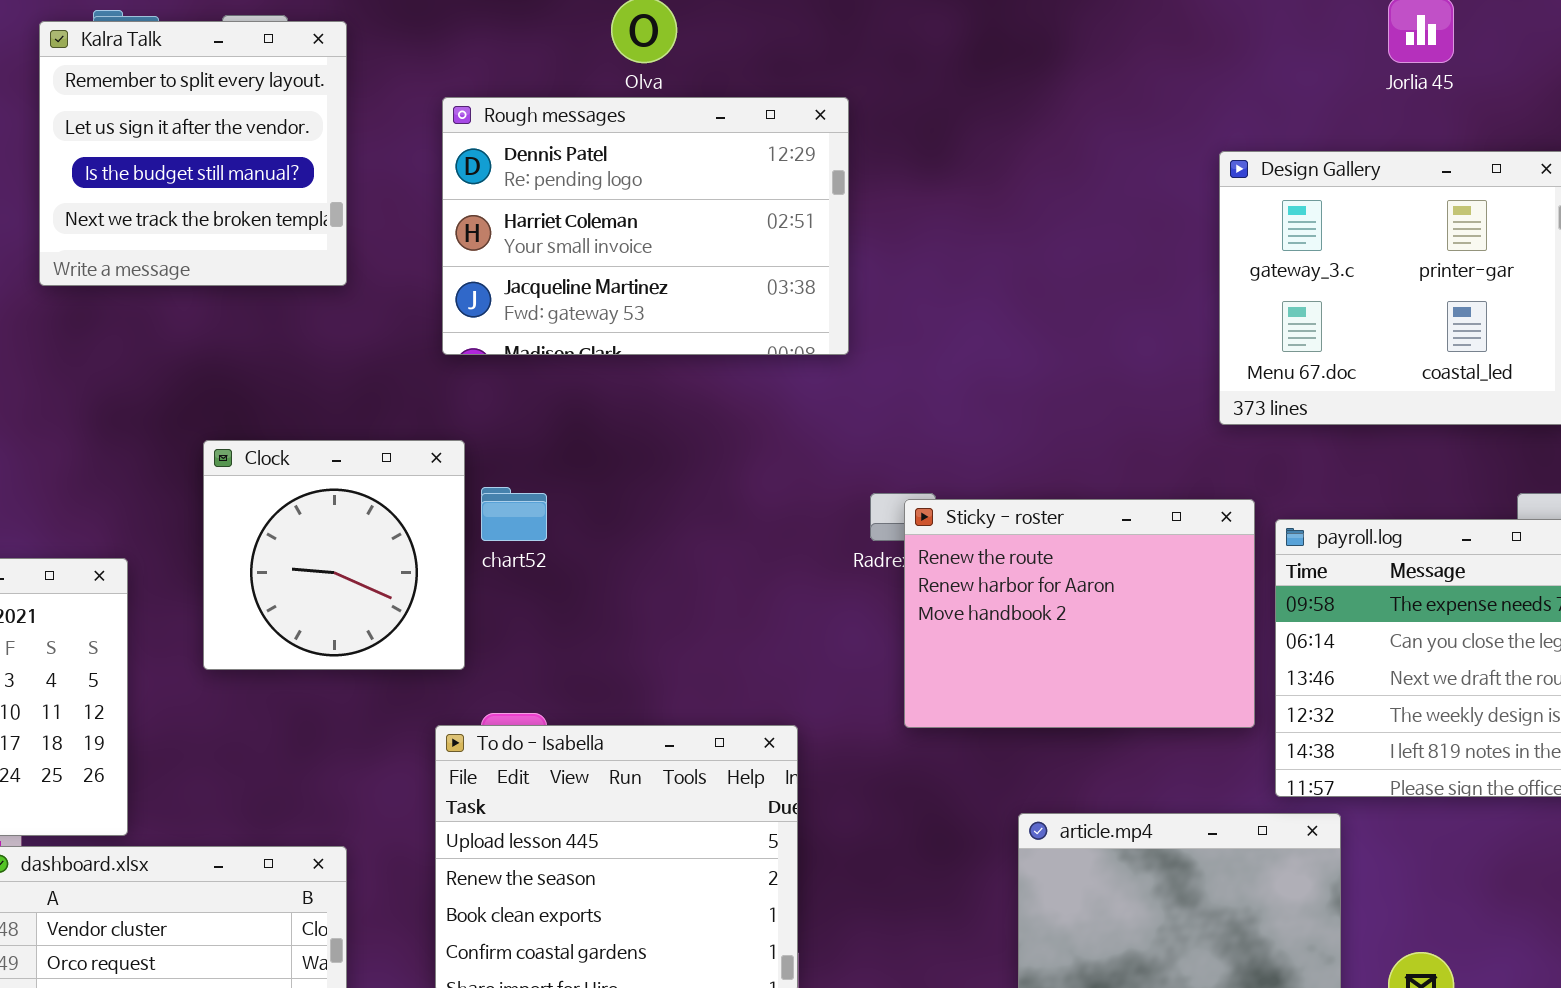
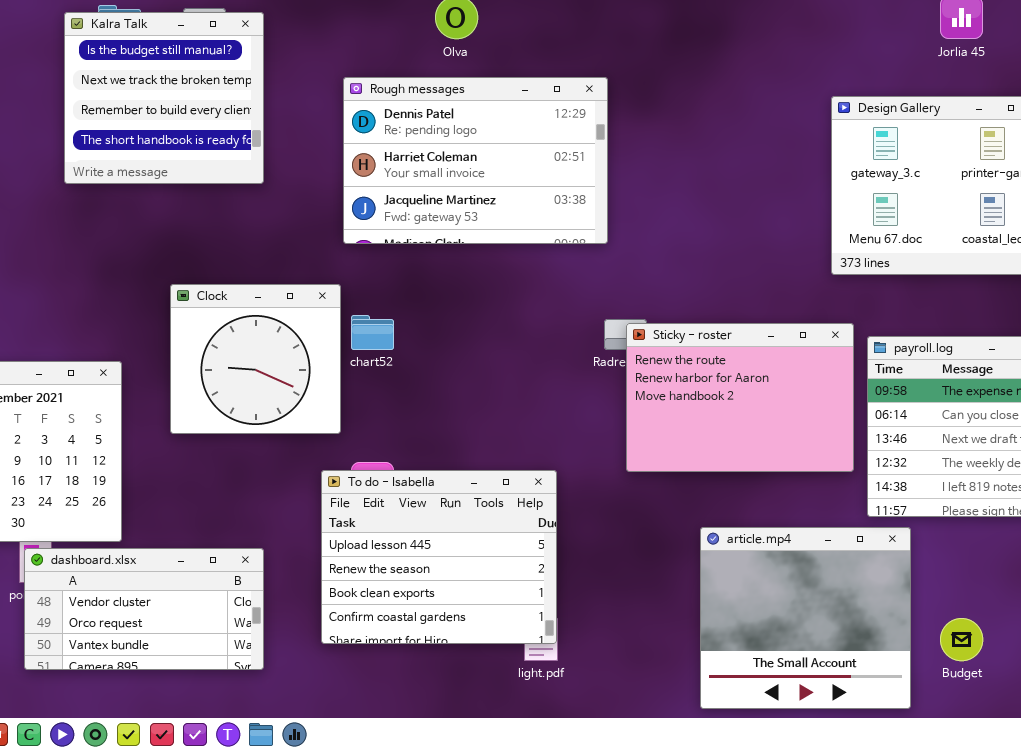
Kalra Talk: [39,21,347,286] -> [64,12,264,184], scrolled down 2 rows
Rough messages: [442,97,849,355] -> [343,77,608,244], moved

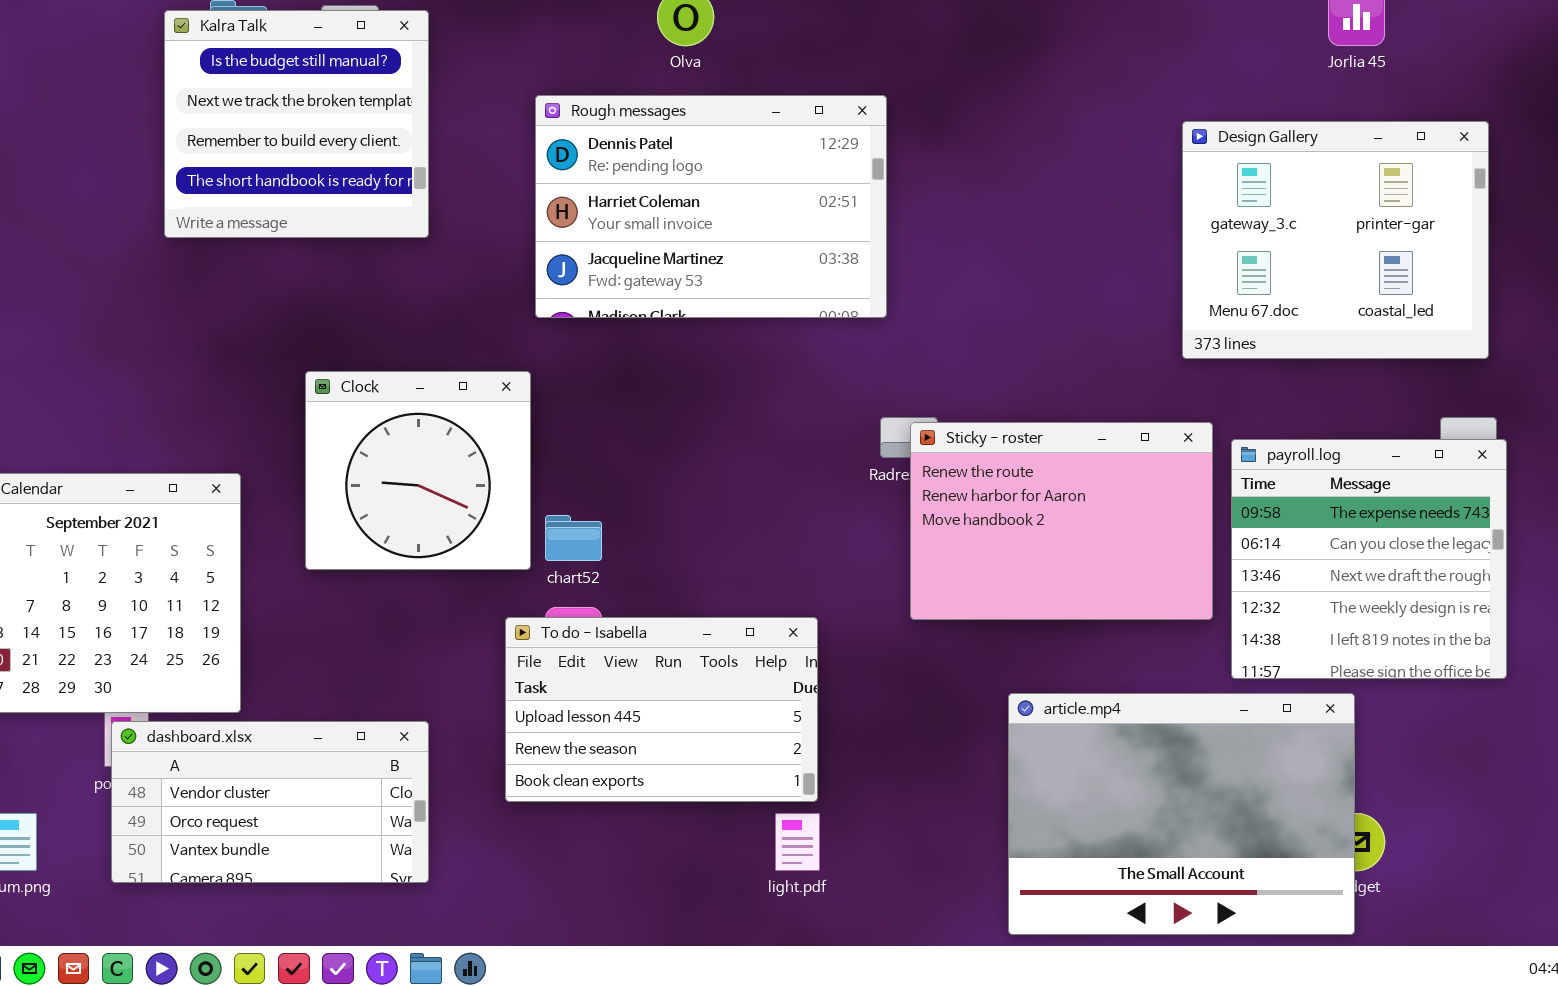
chart52: [351,315,394,350] -> [545,515,602,561], moved
To do - Isabella: [321,470,557,644] -> [505,617,818,802], resized
article.mp4: [700,527,911,709] -> [1008,693,1355,935], resized

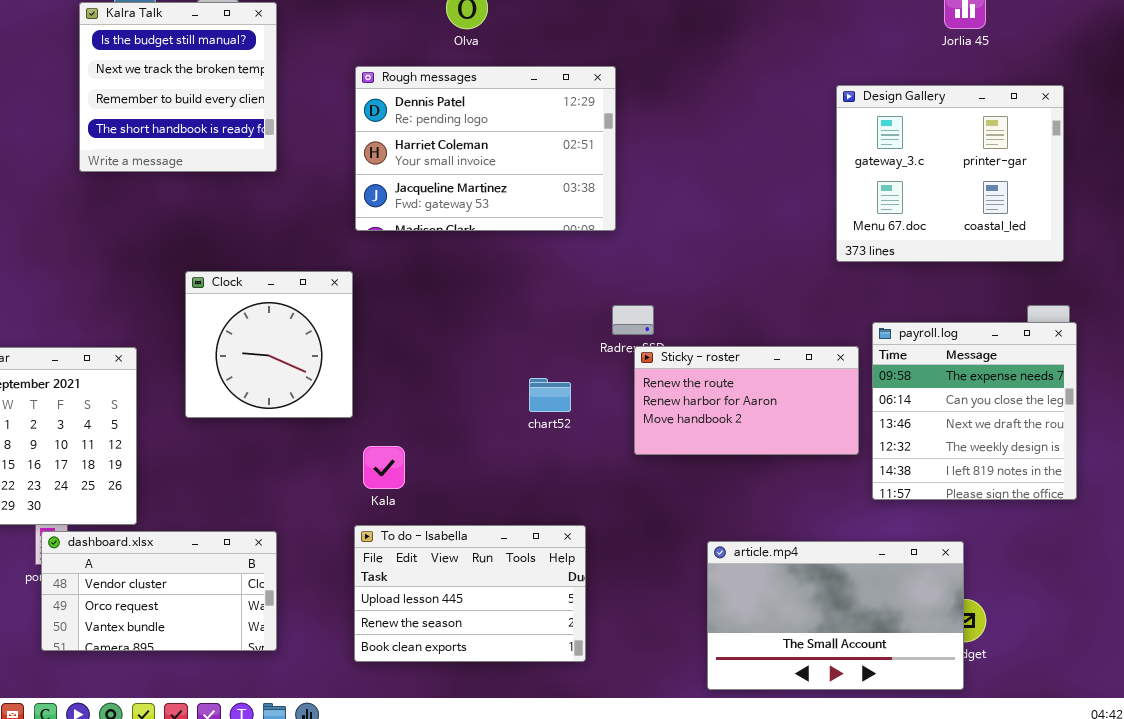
Sticky - roster: [910,422,1213,620] -> [634,346,859,455], resized
chart52: [545,515,602,561] -> [529,378,571,412], moved
To do - Isabella: [505,617,818,802] -> [354,525,586,662], moved
article.mp4: [1008,693,1355,935] -> [707,541,964,690], resized

